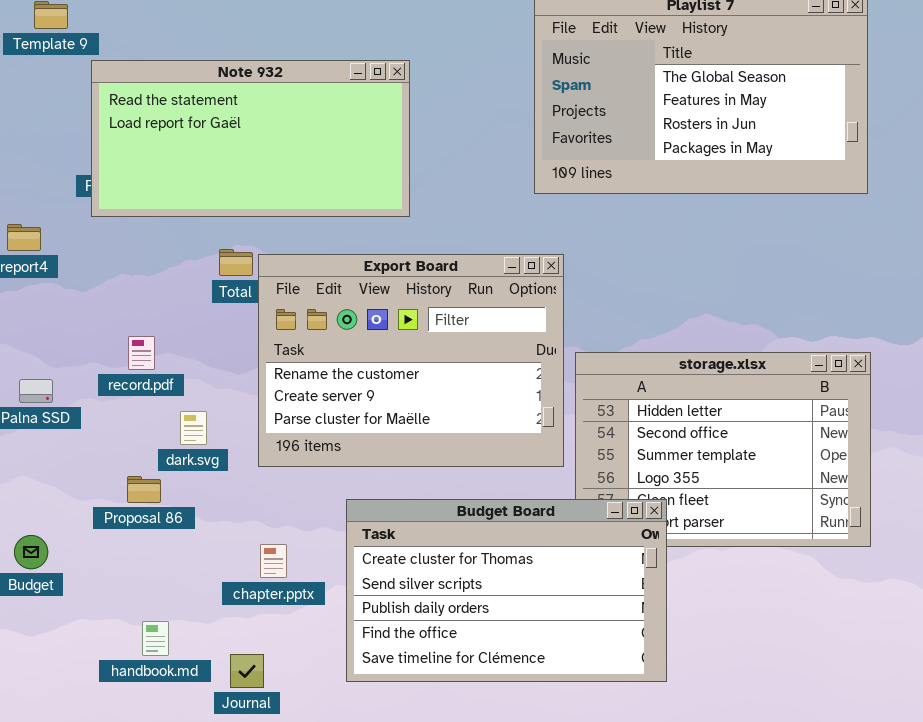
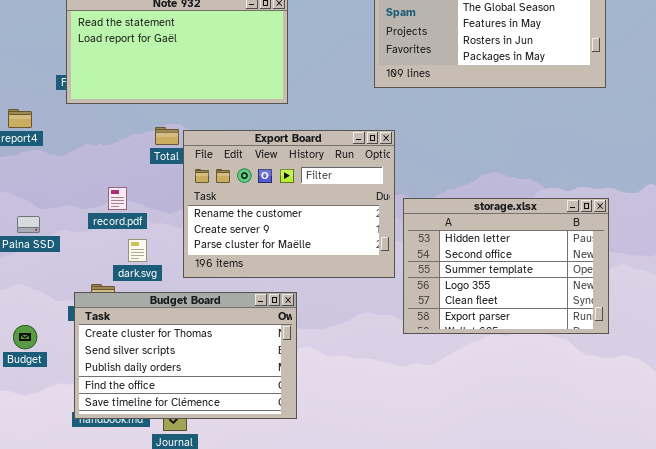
record.pdf: [128,336,155,370] -> [108,187,127,210], moved
Budget Board: [346,499,667,682] -> [74,292,297,419], moved

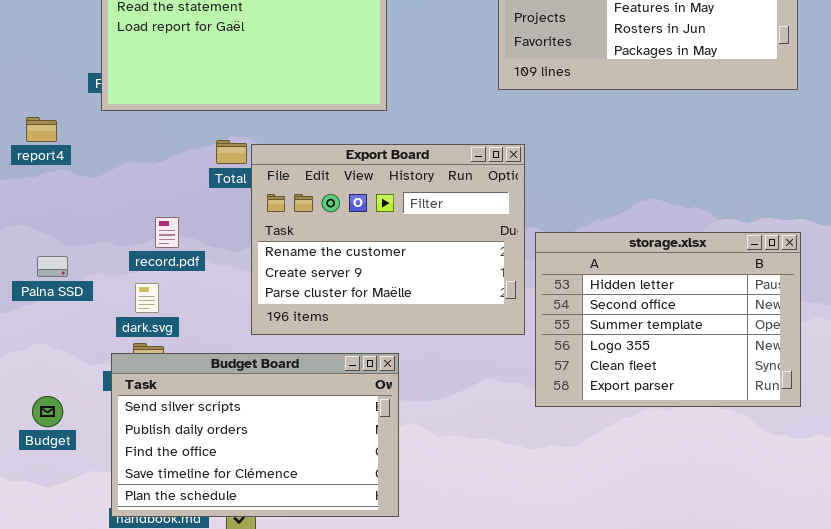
dark.svg: [128,239,147,262] -> [135,283,159,313], moved
Budget Board: [74,292,297,419] -> [111,353,399,517], scrolled down 1 row

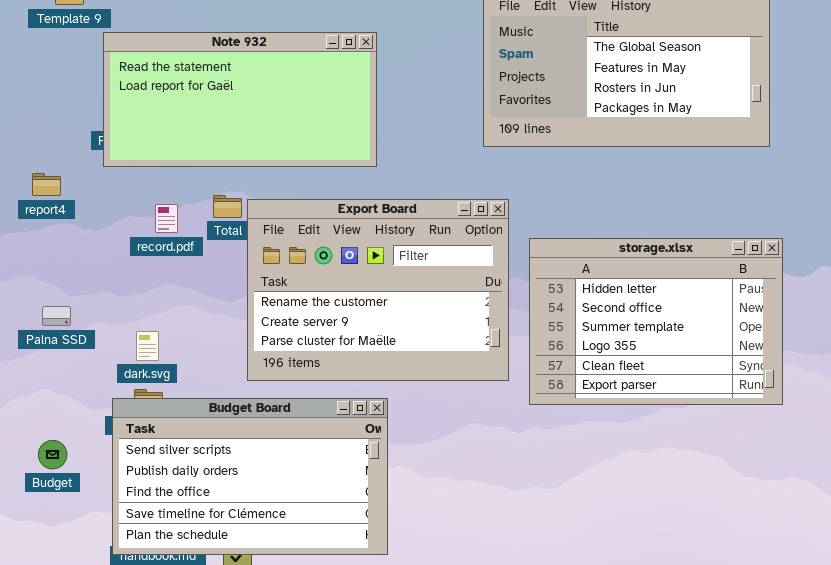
record.pdf: [155,217,179,248] -> [155,204,178,233], moved
storage.xlsx: [535,232,801,407] -> [529,238,783,405], moved

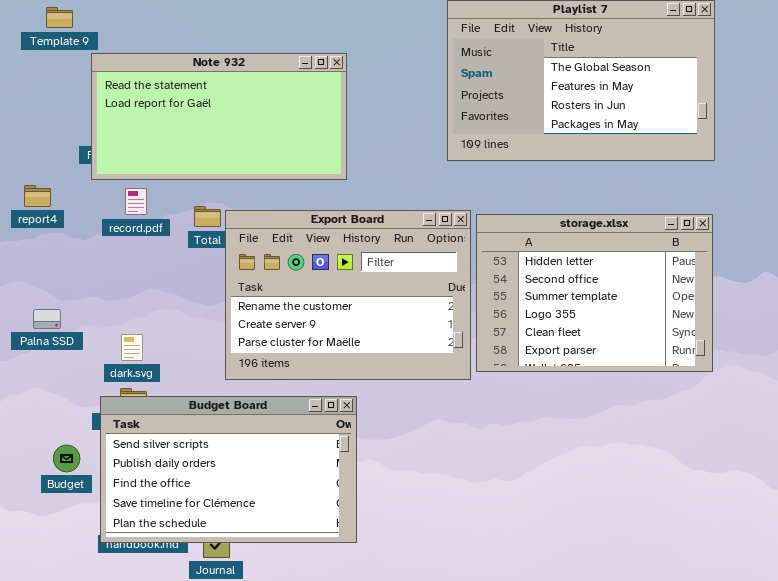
record.pdf: [155,204,178,233] -> [125,188,147,215], moved
storage.xlsx: [529,238,783,405] -> [476,214,713,372], moved
Budget: [38,440,67,469] -> [53,445,80,472], moved

